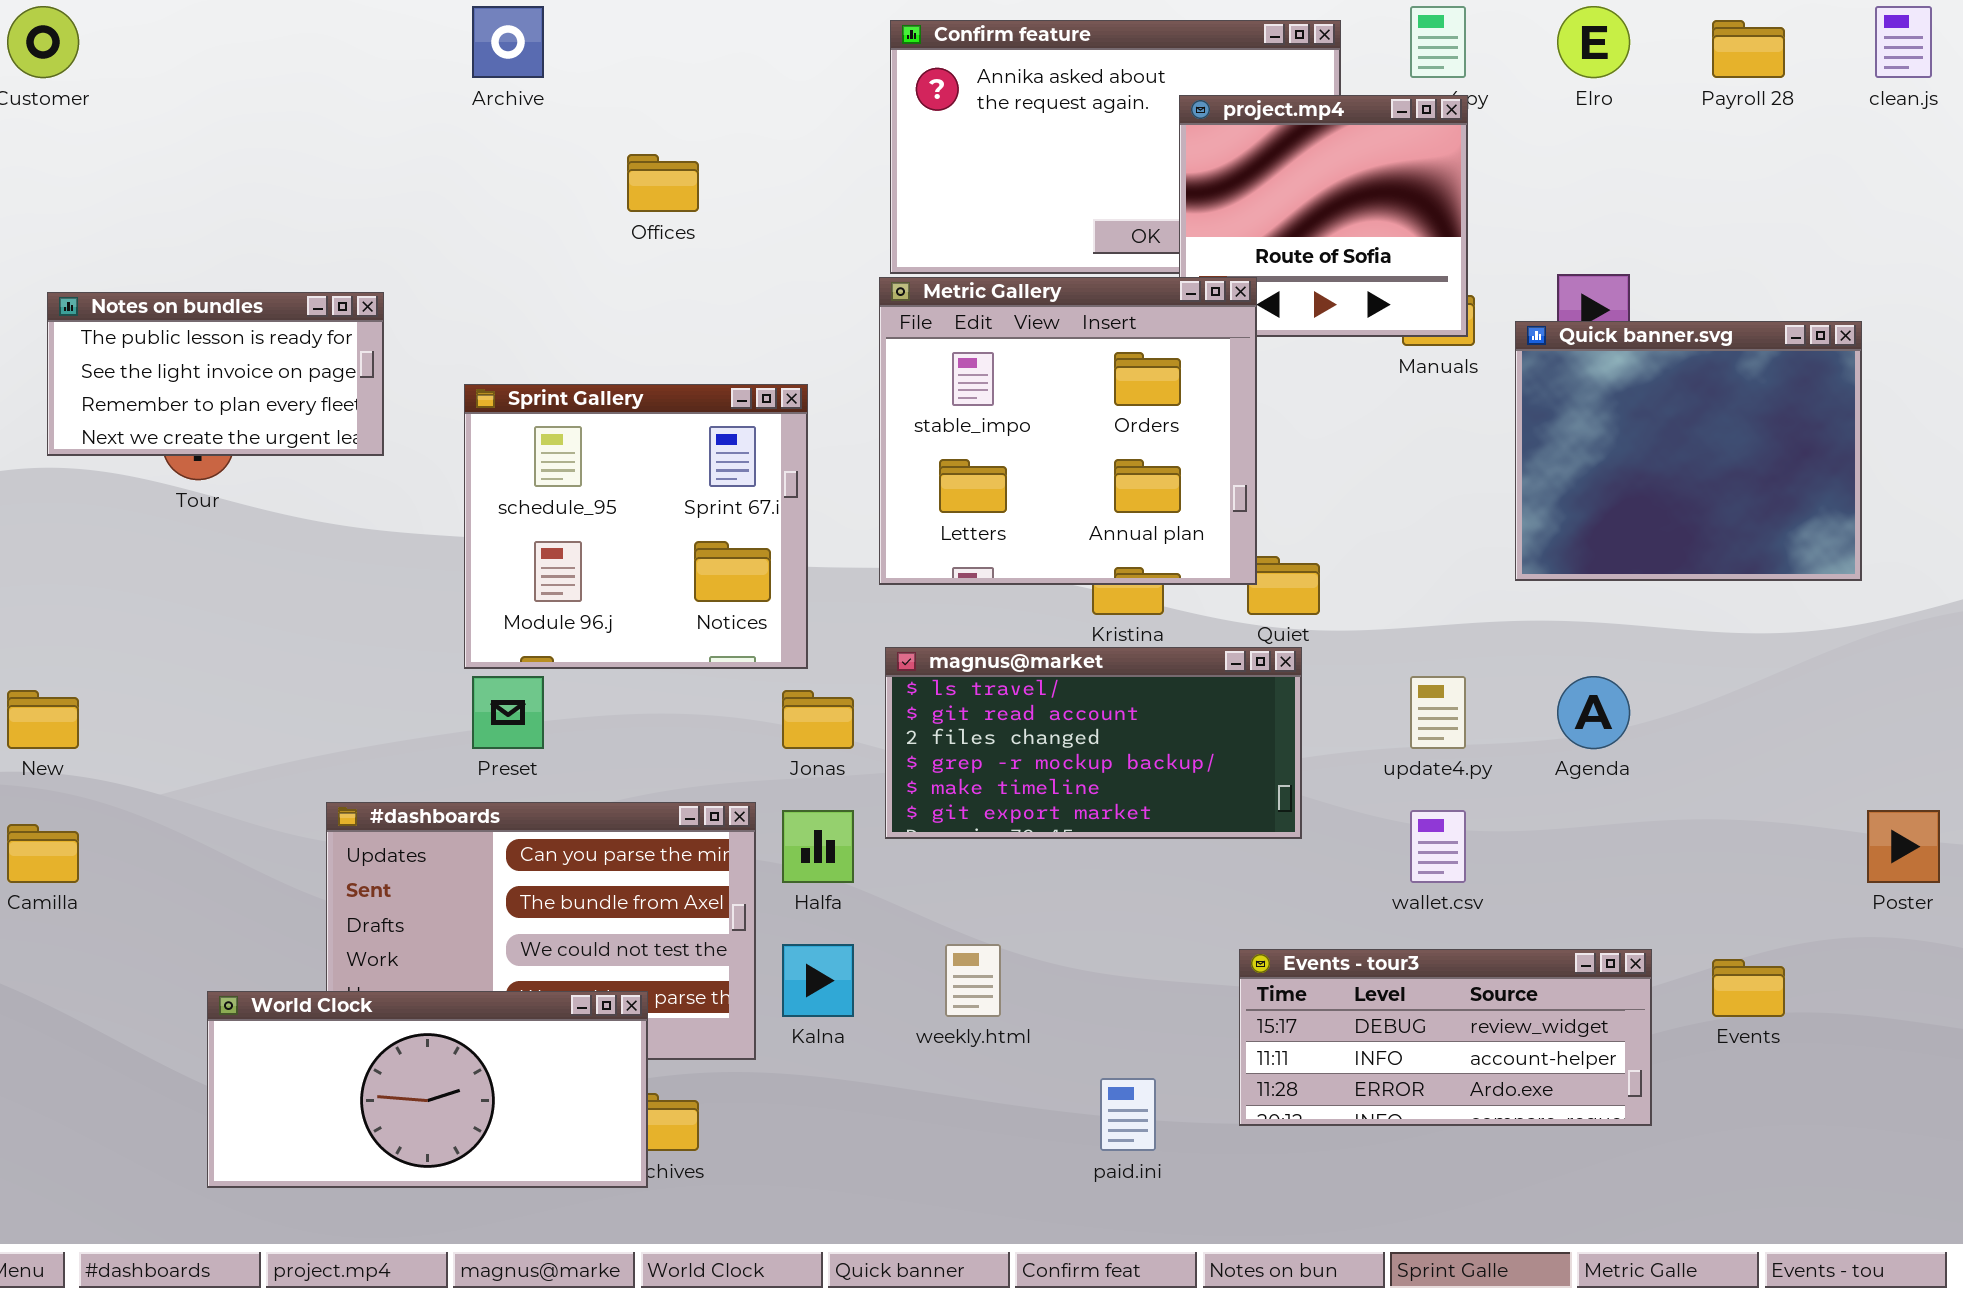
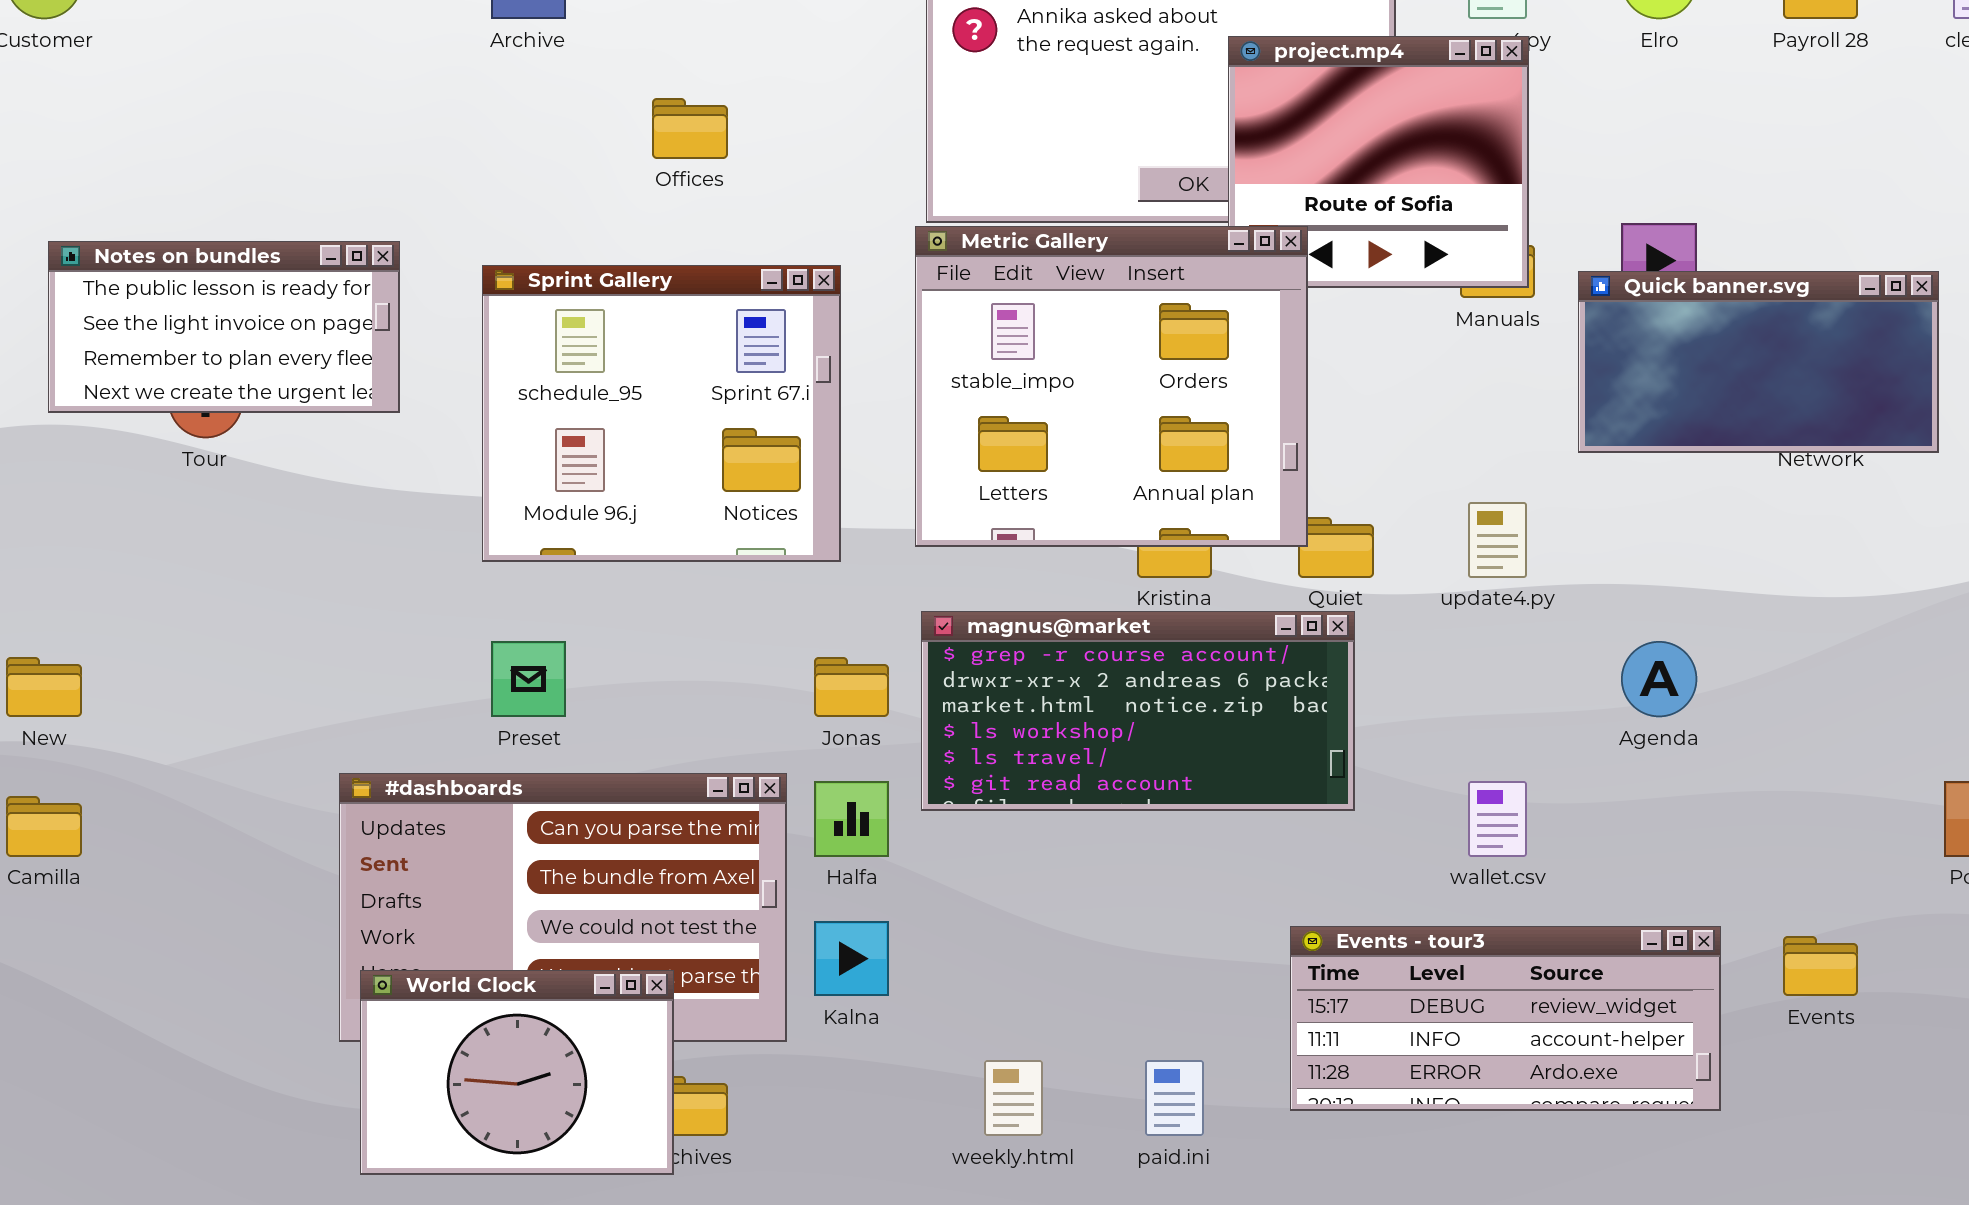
Quick banner.svg: [1515,321,1862,581] -> [1578,271,1939,453], resized
Sprint Gallery: [464,384,808,669] -> [482,265,841,562], moved
magnus@market: [885,647,1302,839] -> [921,611,1355,811], scrolled up 4 rows
update4.py: [1410,676,1466,749] -> [1468,502,1527,578], moved
weekly.html: [945,944,1001,1017] -> [984,1060,1043,1136], moved
World Clock: [207,991,648,1188] -> [360,970,674,1175], resized

